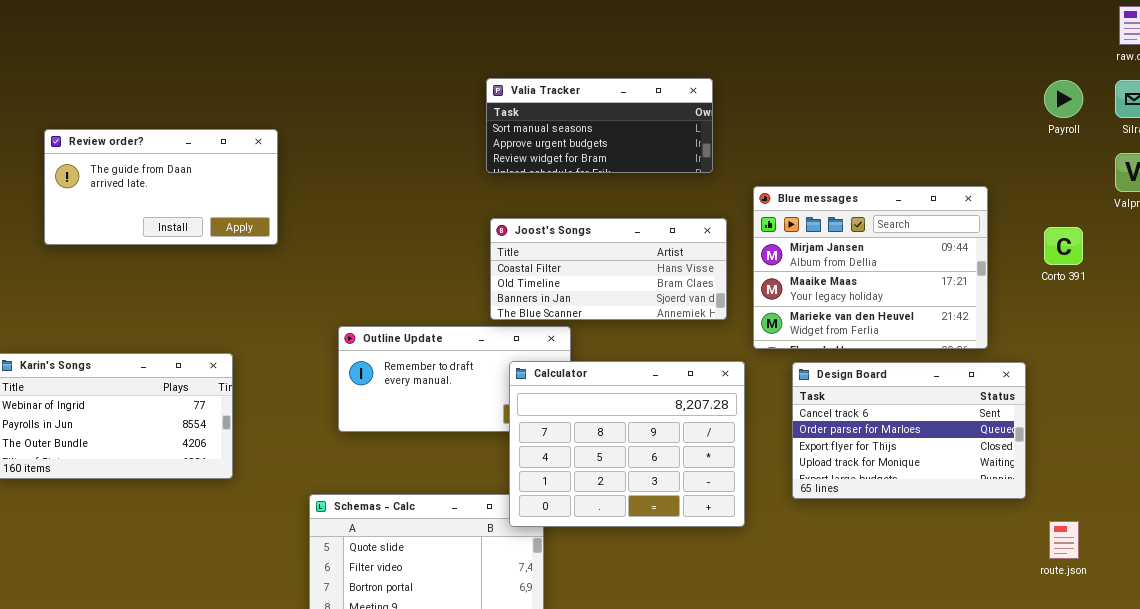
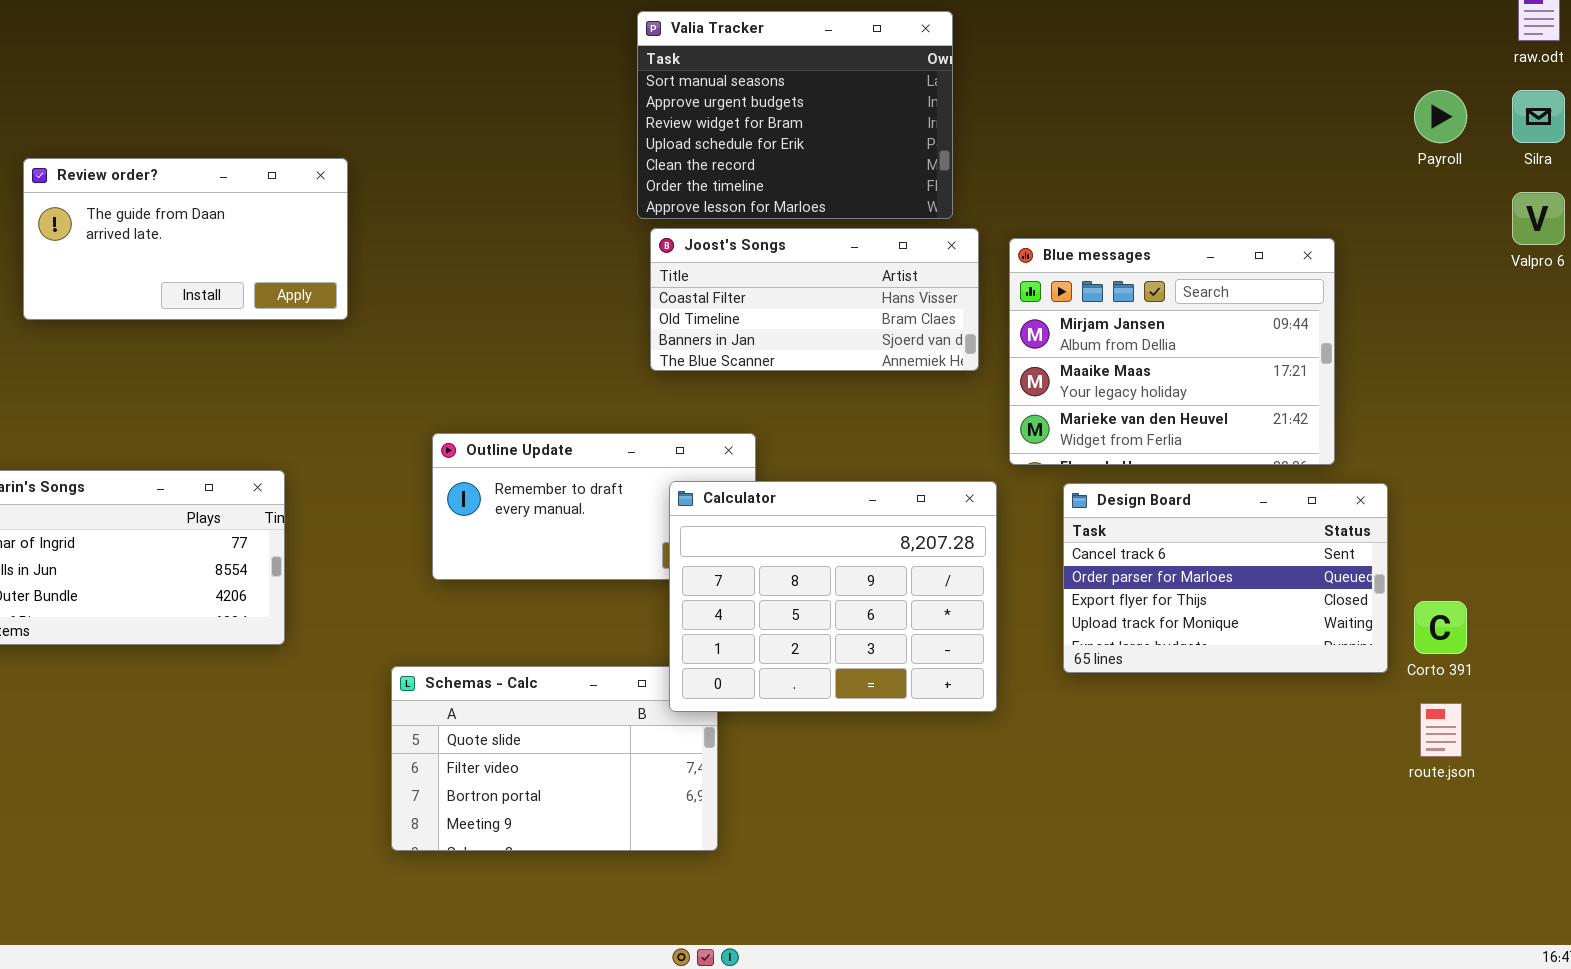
Valia Tracker: [486,78,713,173] -> [637,11,953,219], resized
Joost's Songs: [490,218,727,320] -> [650,228,979,371], moved
Corto 391: [1044,227,1083,265] -> [1414,601,1467,654], moved

